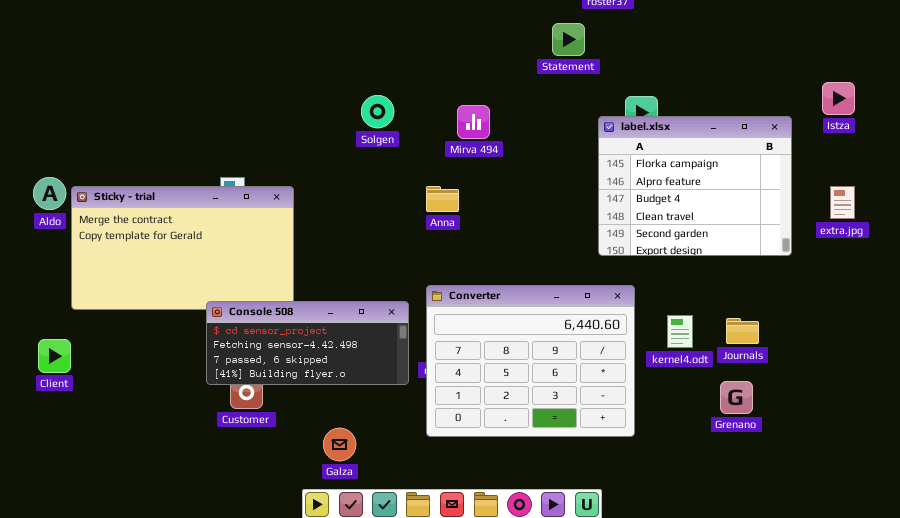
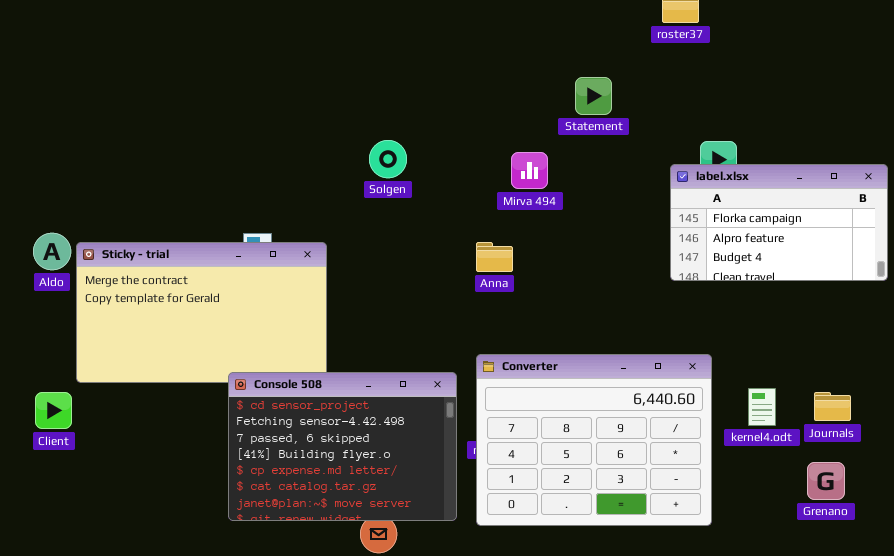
Statement: [552,23,585,56] -> [575,77,612,115], moved
Solgen: [361,95,394,128] -> [369,140,407,178], moved
label.xlsx: [598,116,792,256] -> [670,164,888,281], resized
Console 508: [206,301,409,385] -> [228,372,457,521], resized
Client: [38,339,71,373] -> [35,392,72,429], moved

